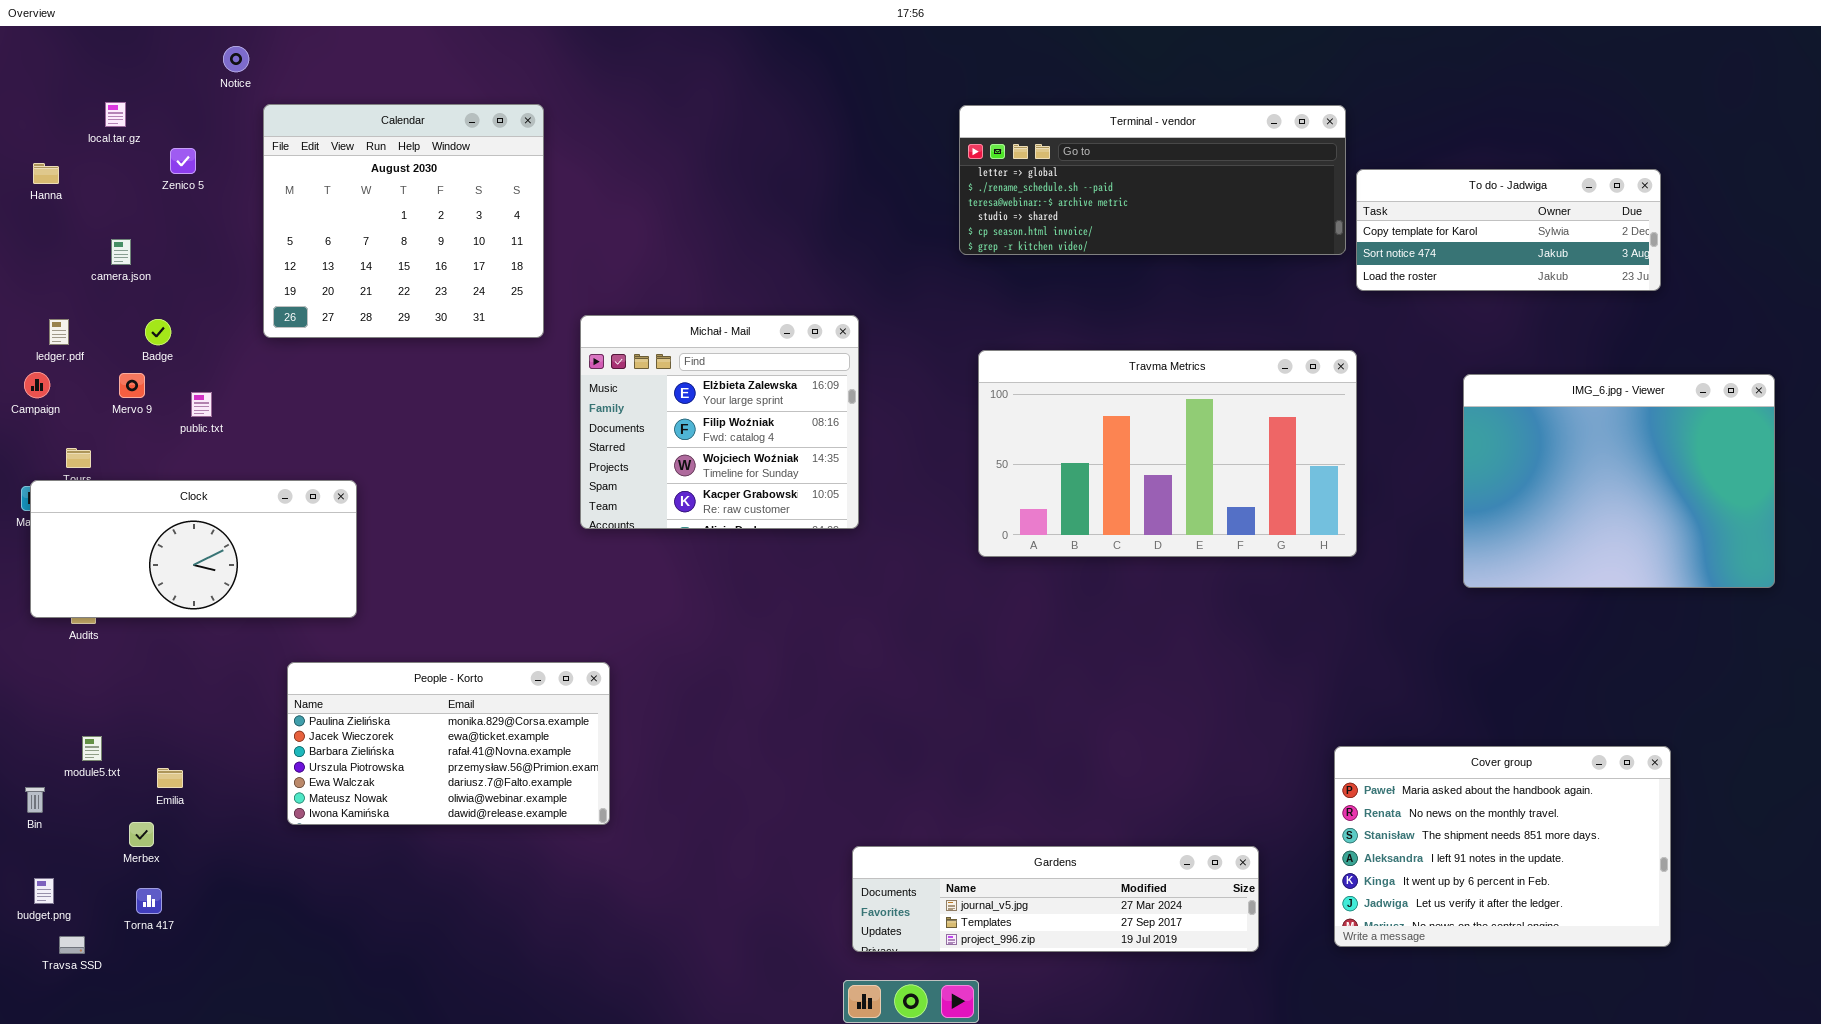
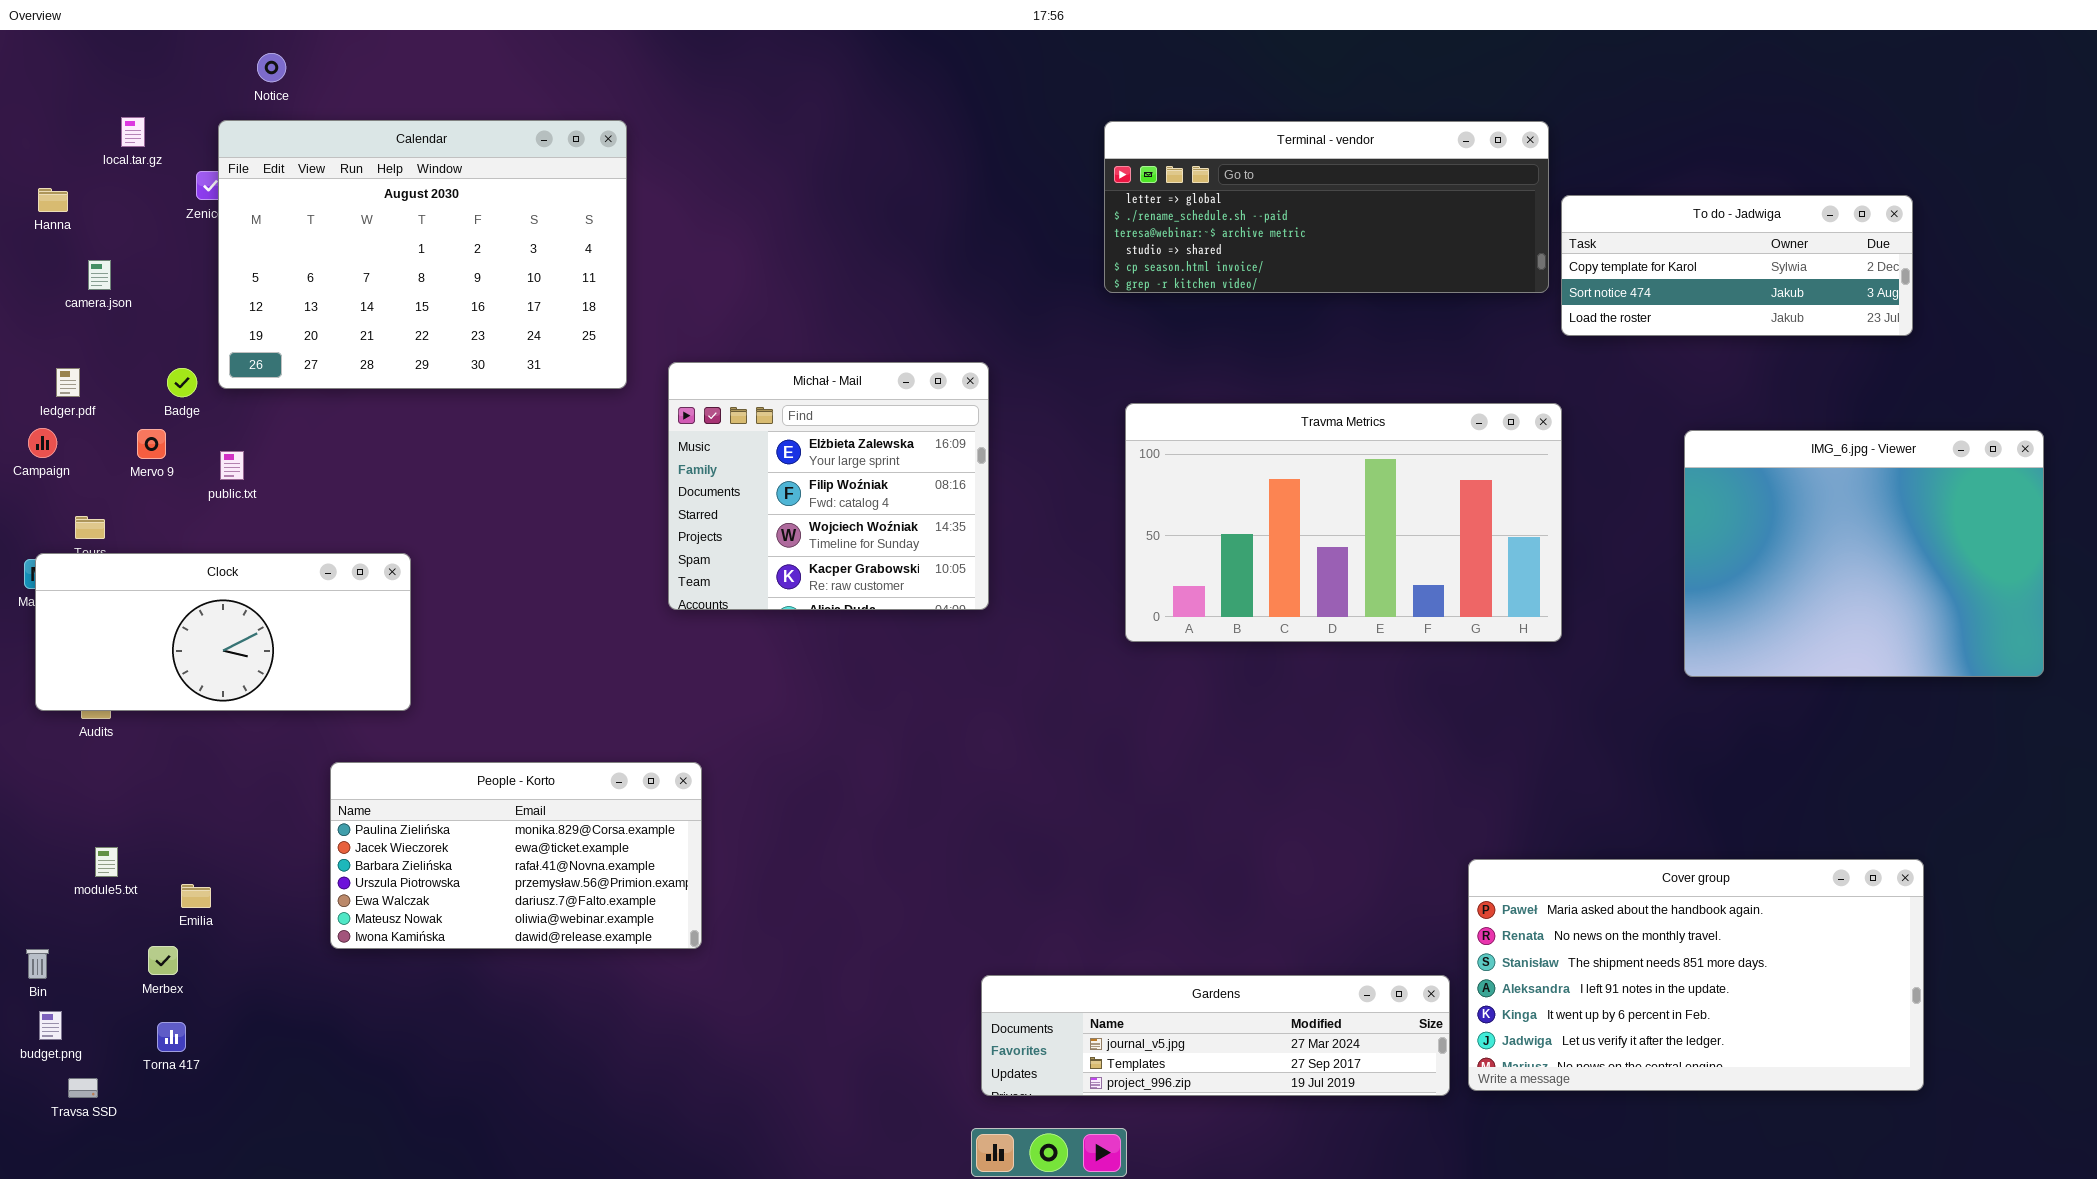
Calendar: [263,104,544,338] -> [218,120,627,389], resized
camera.json: [111,239,131,265] -> [88,260,111,290], moved
Cover group: [1334,746,1671,947] -> [1468,859,1924,1091], resized
Bin: [25,787,45,813] -> [26,949,49,979], moved

